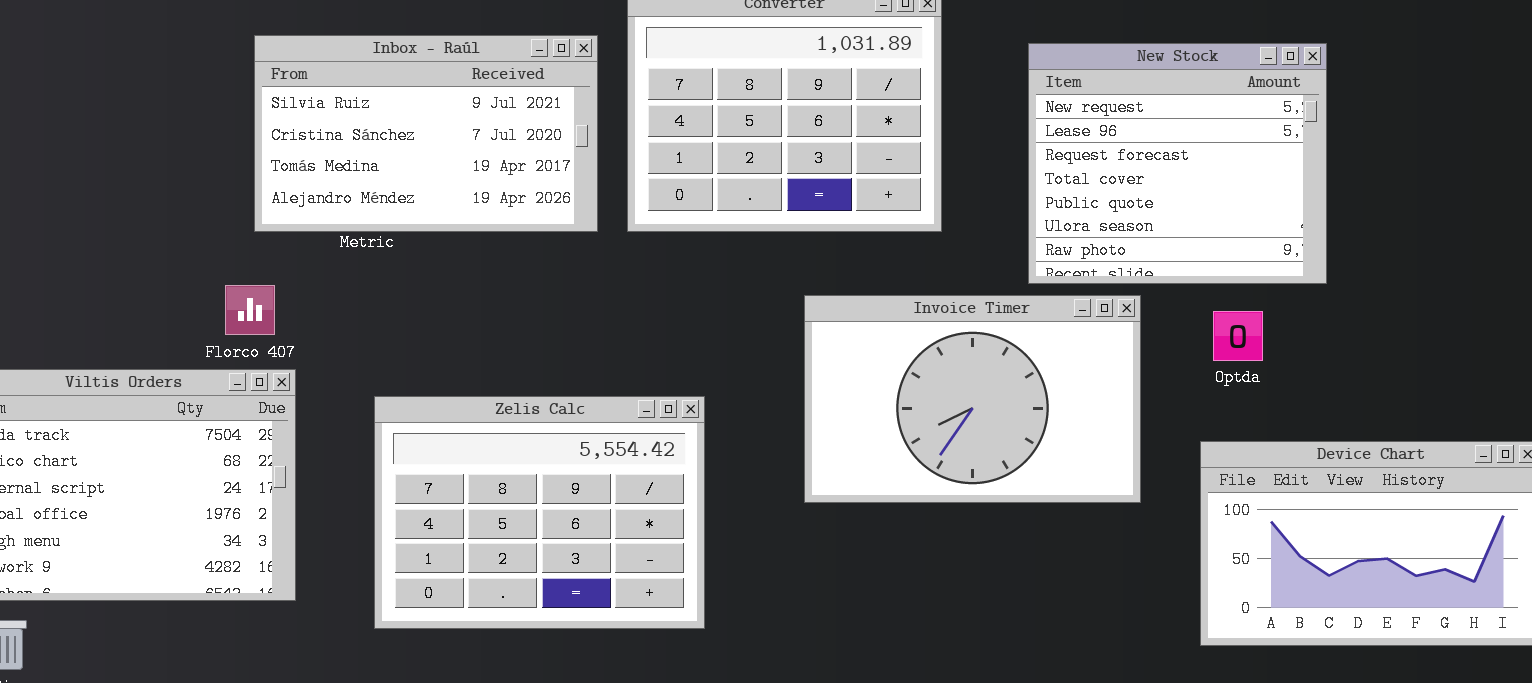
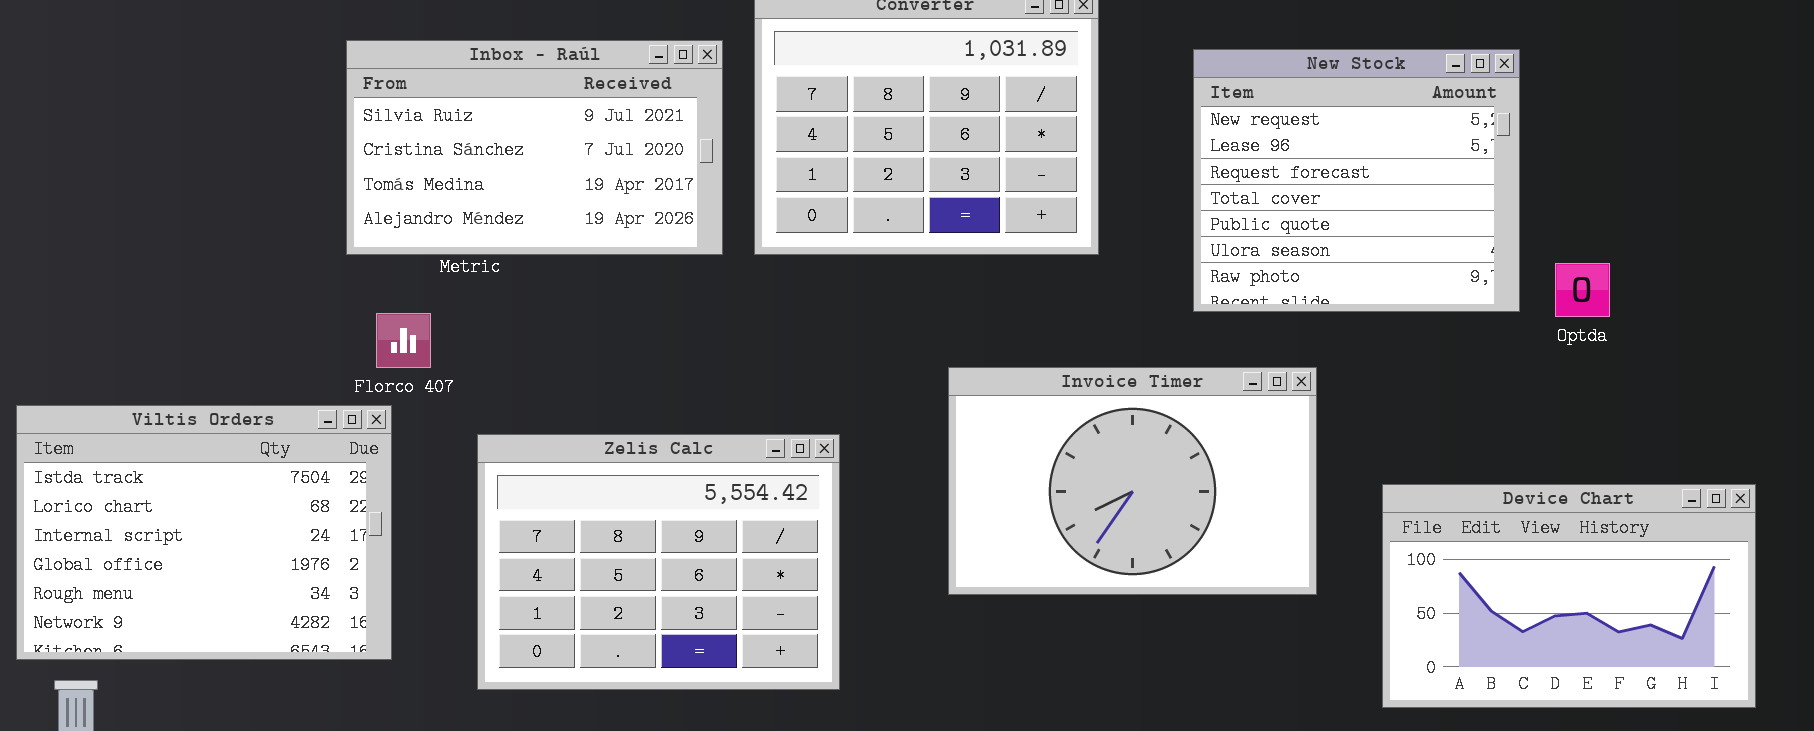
Florco 407: [225,285,275,335] -> [376,313,431,368], moved
Invoice Timer: [804,295,1141,503] -> [948,367,1317,595], moved
Optda: [1213,311,1263,361] -> [1555,263,1610,317], moved

